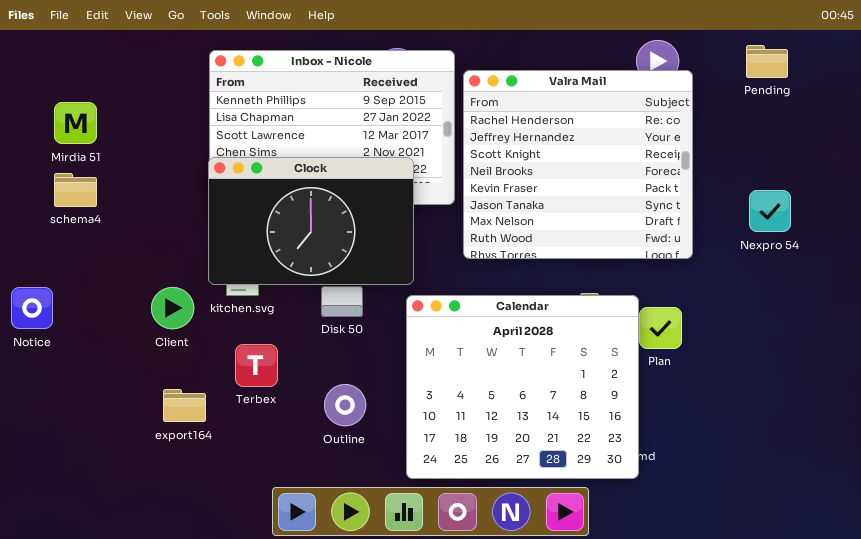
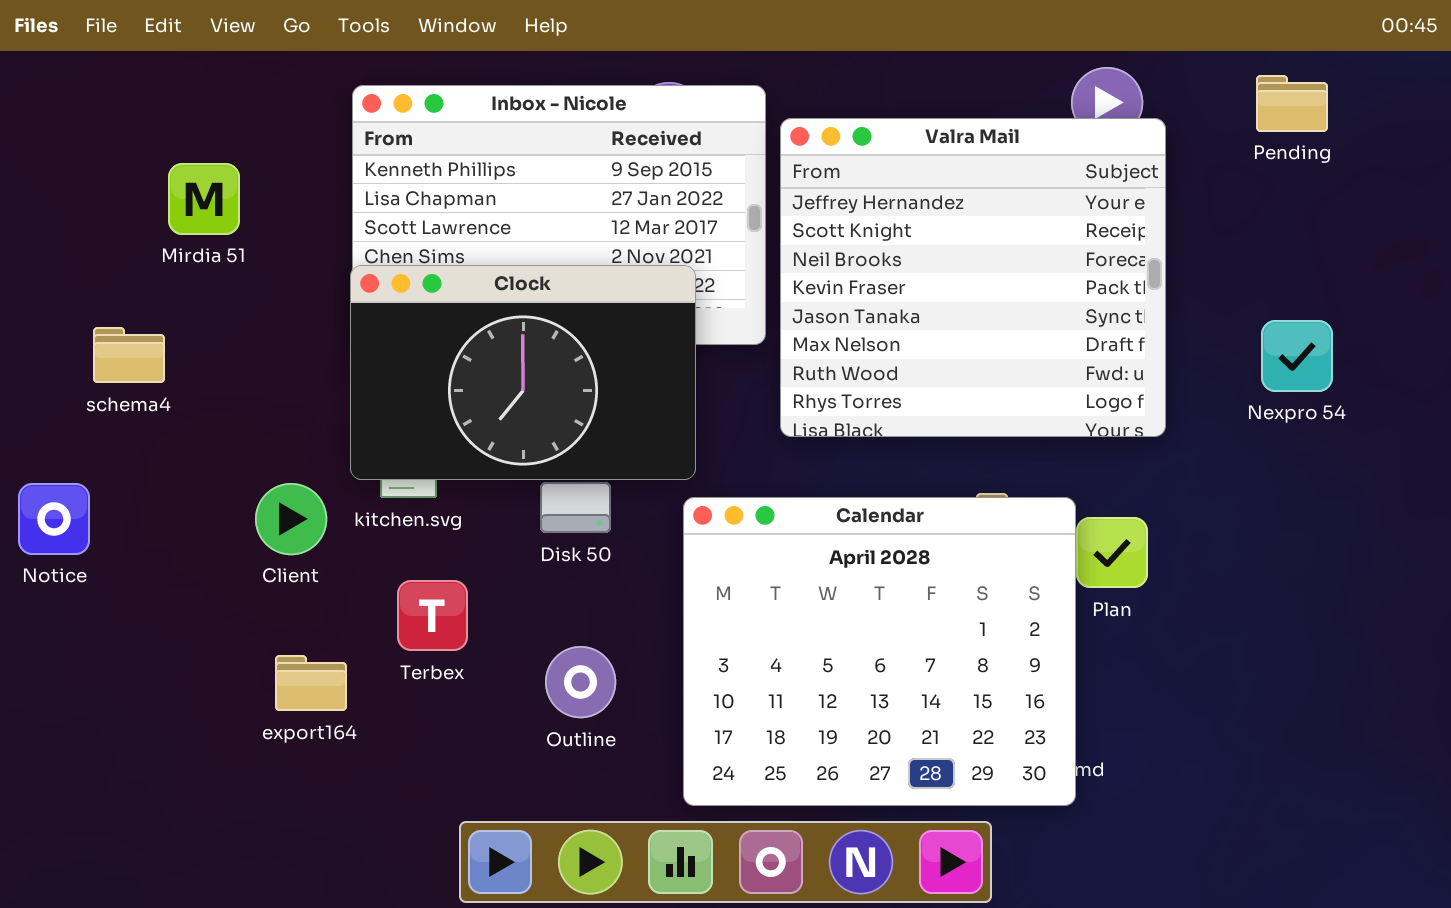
Valra Mail: [463,70,693,259] -> [780,118,1166,437], scrolled down 1 row
Mirdia 51: [54,102,97,144] -> [168,163,240,235], moved
schema4: [54,173,97,207] -> [93,327,165,383], moved

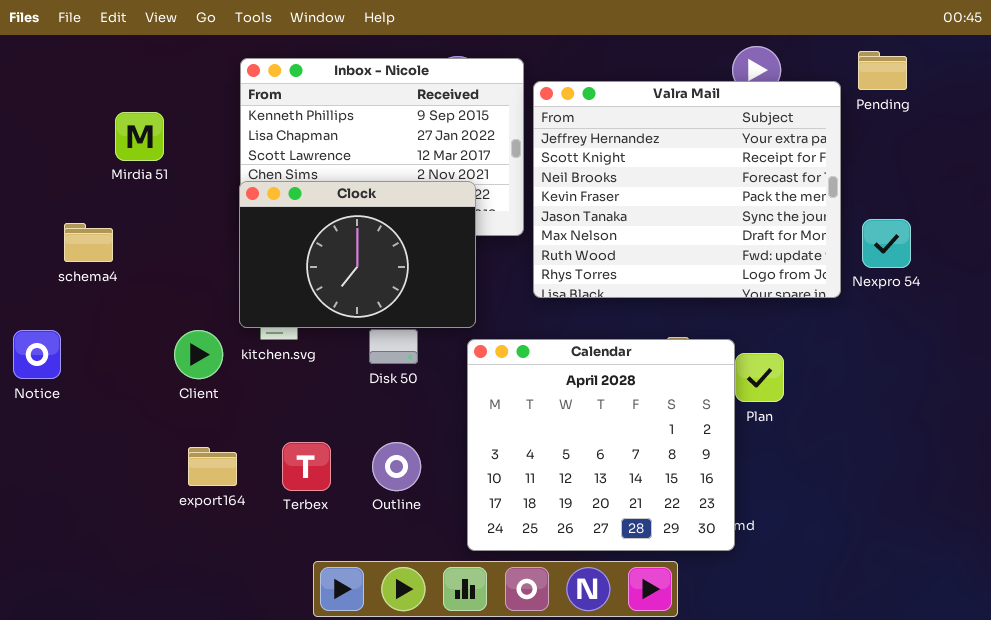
Valra Mail: [780,118,1166,437] -> [533,81,841,298], resized
Terbex: [397,580,468,651] -> [282,442,331,491], moved

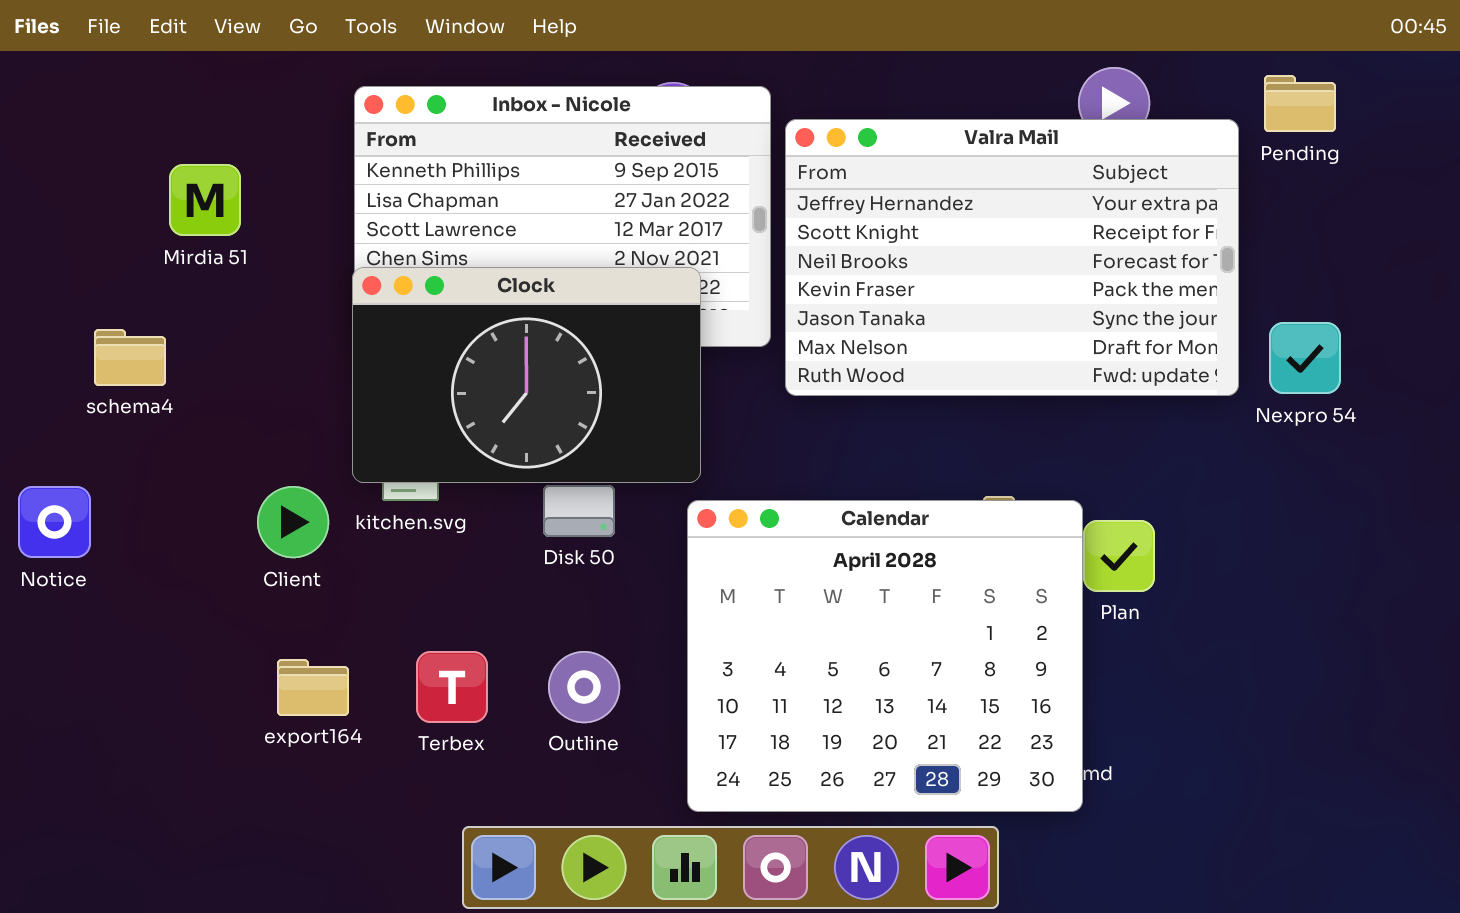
Valra Mail: [533,81,841,298] -> [785,119,1239,396], resized

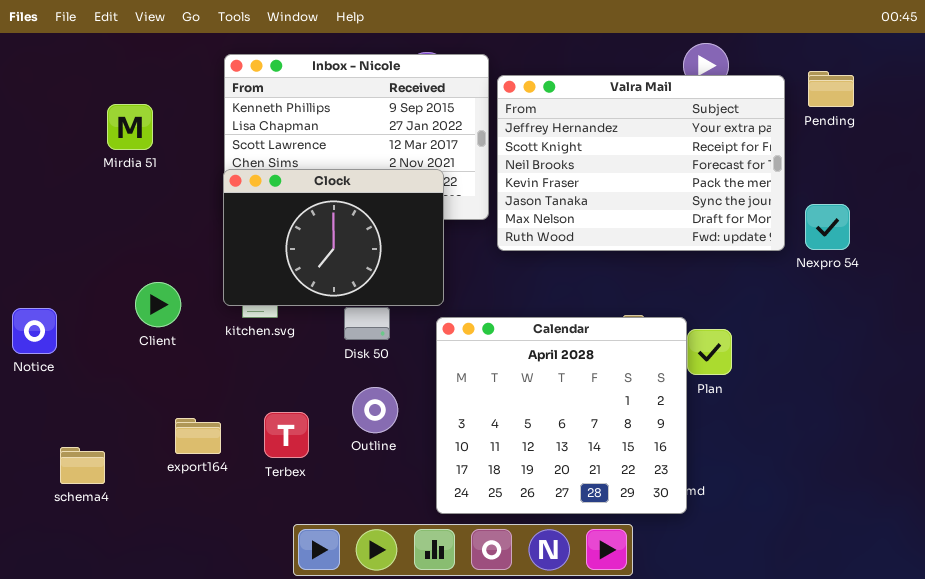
Pending: [1264,75,1336,132] -> [808,71,854,107], moved
schema4: [94,329,166,386] -> [60,447,105,484], moved
Client: [257,486,329,558] -> [135,282,181,327], moved
Outline: [548,651,620,723] -> [352,387,398,433], moved

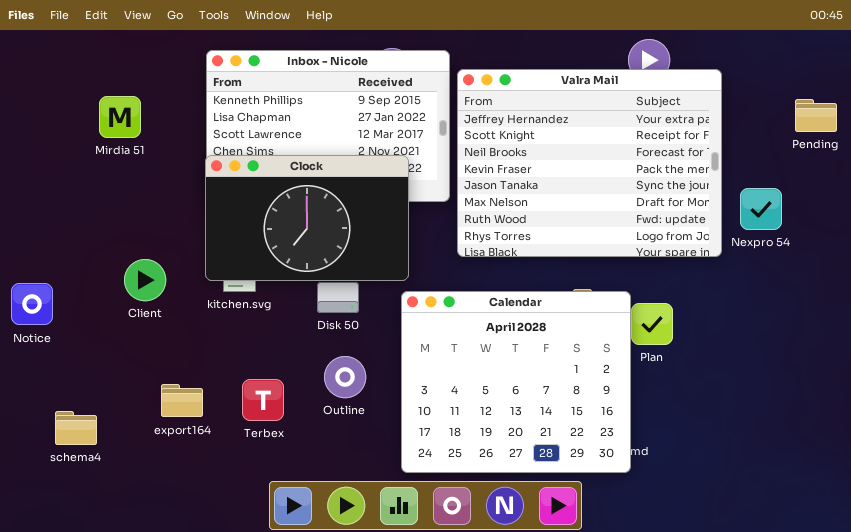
Pending: [808,71,854,107] -> [795,99,837,132], moved
Valra Mail: [497,75,785,251] -> [457,69,722,257], resized

